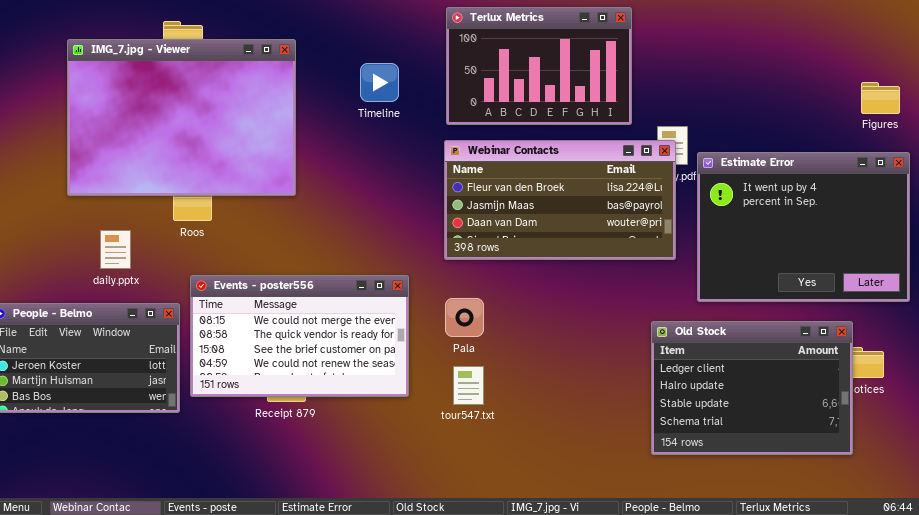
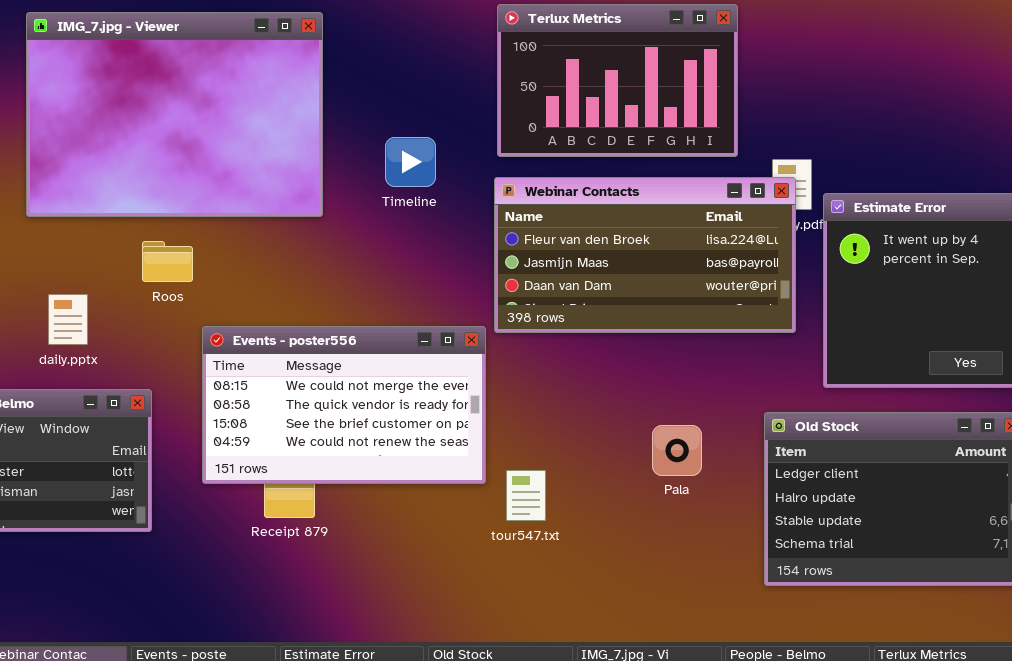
IMG_7.jpg - Viewer: [67,39,296,196] -> [26,12,323,217], moved
Timeline: [360,63,399,102] -> [385,137,436,187], moved
Events - poster556: [190,275,409,397] -> [202,326,486,484], moved
Pala: [445,298,484,337] -> [652,425,702,476], moved

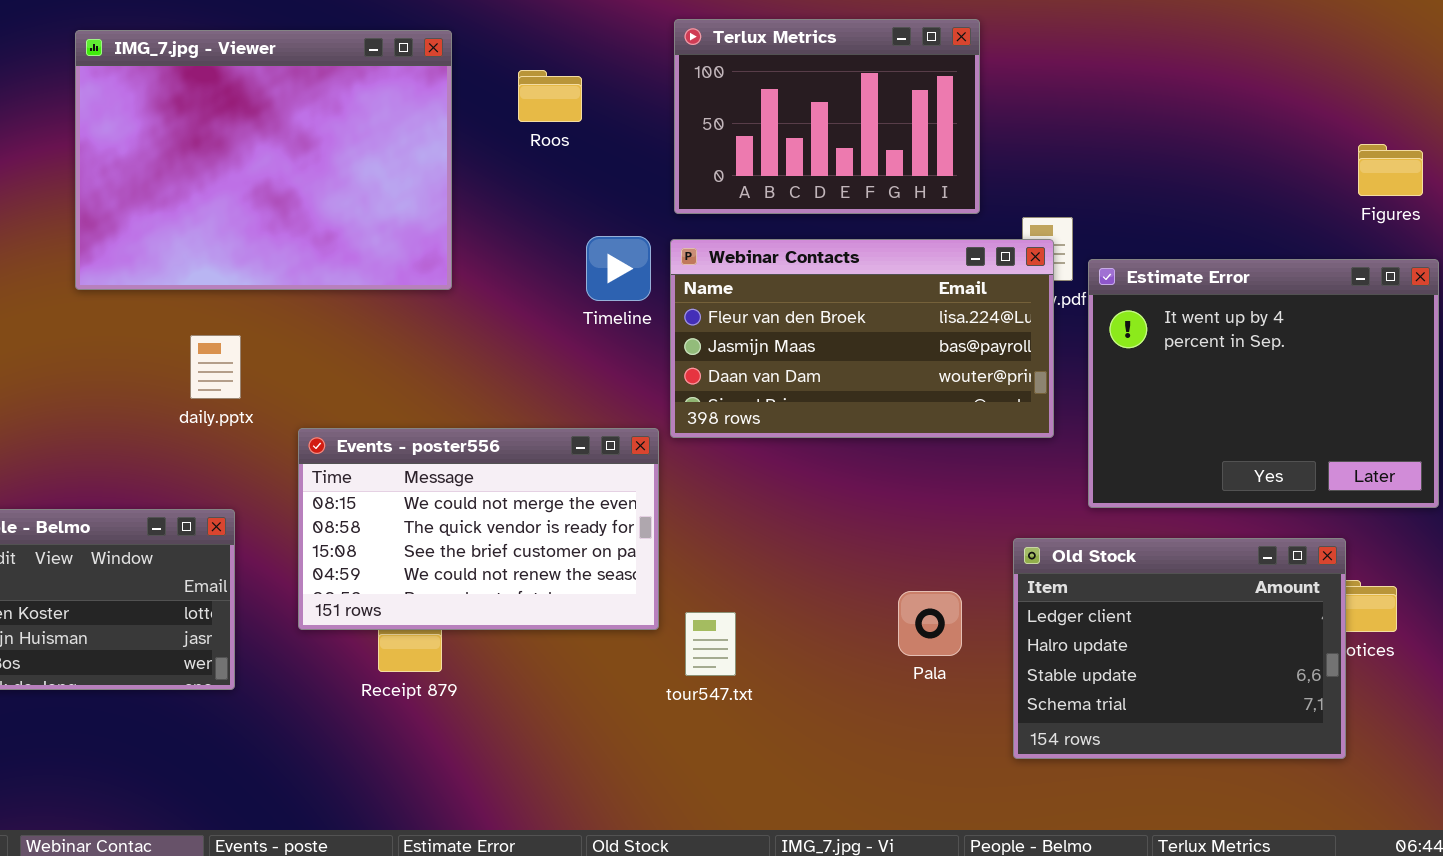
Timeline: [385,137,436,187] -> [586,236,651,301], moved
Roos: [142,241,193,282] -> [518,70,582,122], moved
daily.pptx: [48,294,88,345] -> [190,335,241,399], moved
Pala: [652,425,702,476] -> [898,591,962,656], moved

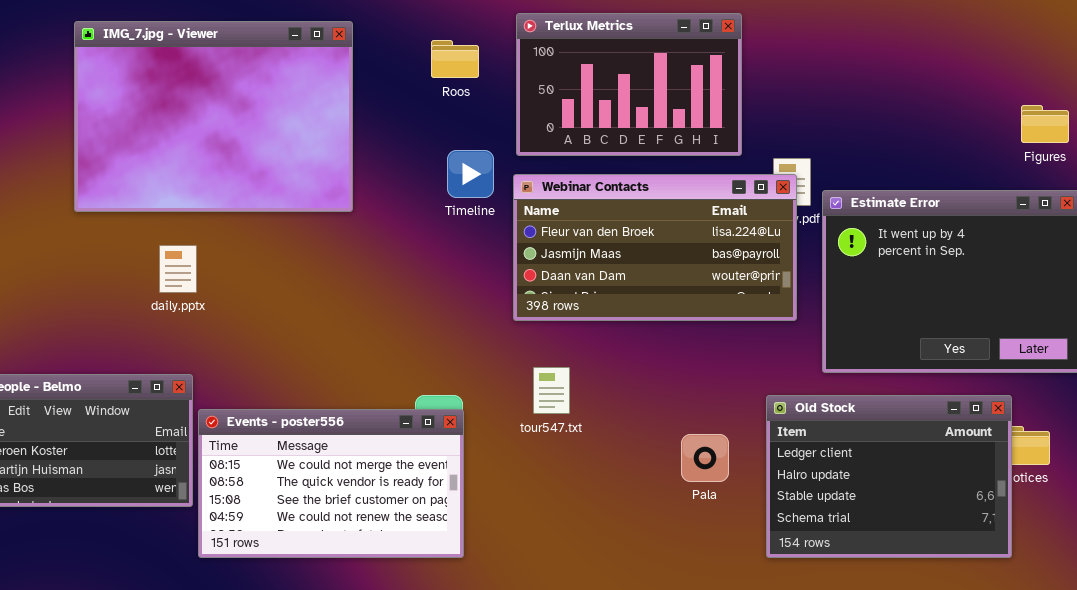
Roos: [518,70,582,122] -> [431,40,479,78], moved
Timeline: [586,236,651,301] -> [447,150,494,198], moved
Events - poster556: [298,428,659,630] -> [198,409,464,558], moved
tour547.txt: [685,612,736,676] -> [533,367,570,414], moved

